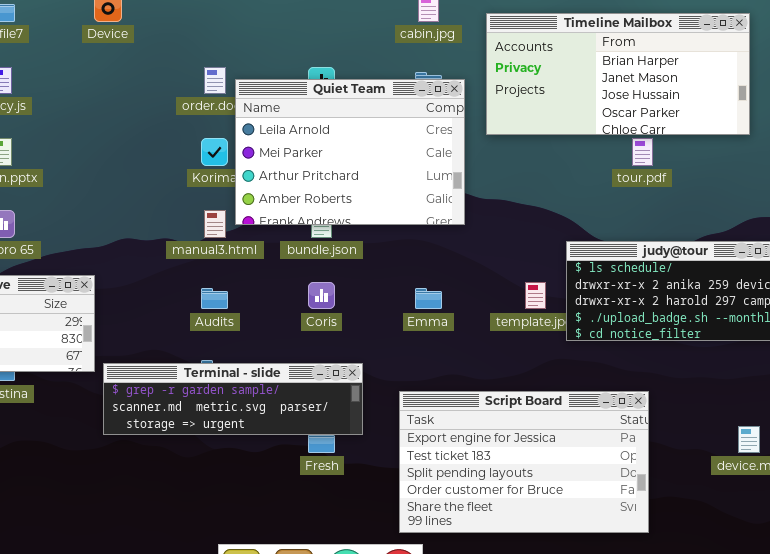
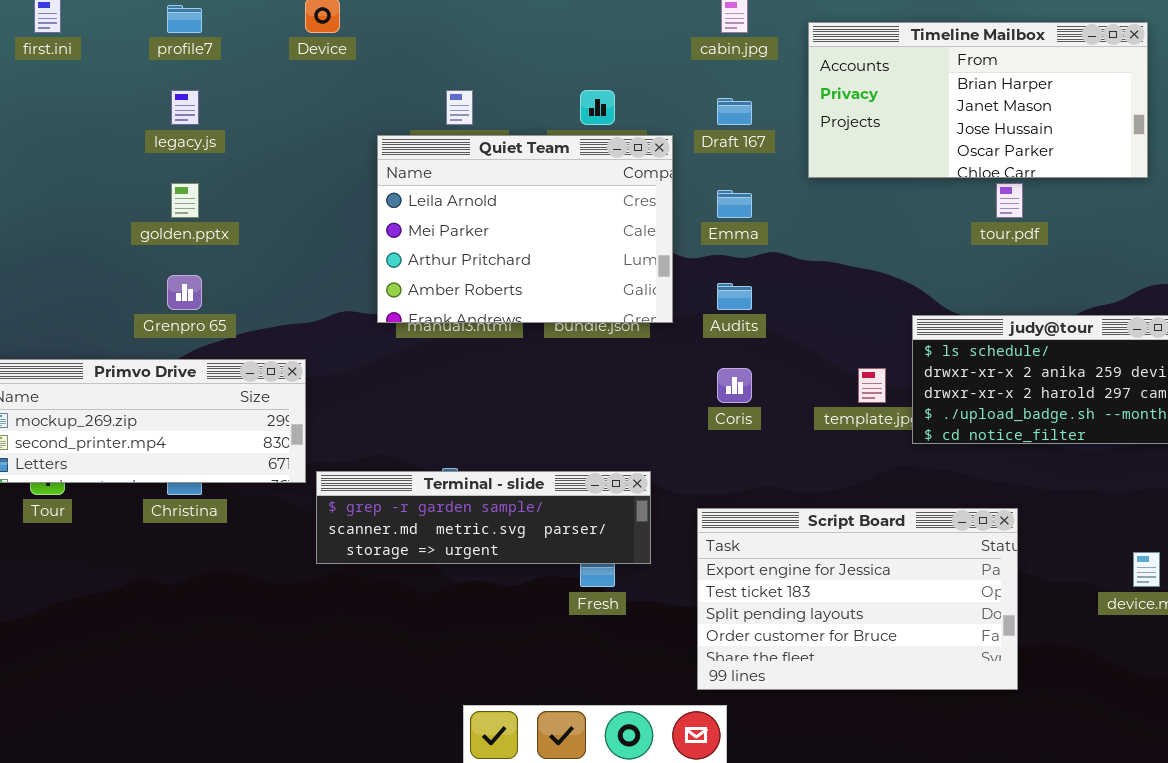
Quiet Team: [235,79,465,225] -> [377,135,673,323], moved
Coris: [308,282,335,309] -> [717,368,752,403], moved
Audits: [201,288,228,309] -> [717,283,752,310], moved
Emma: [415,288,442,309] -> [717,190,752,218], moved

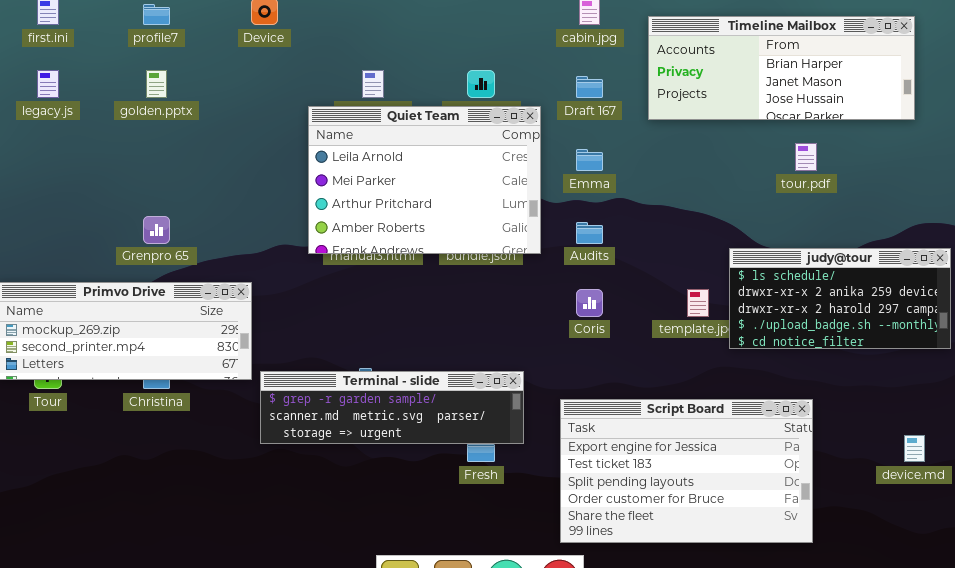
Timeline Mailbox: [808,22,1148,178] -> [648,16,915,120], resized
legacy.js: [171,90,199,125] -> [37,70,59,98], moved
golden.pptx: [171,183,199,218] -> [146,70,167,98], moved

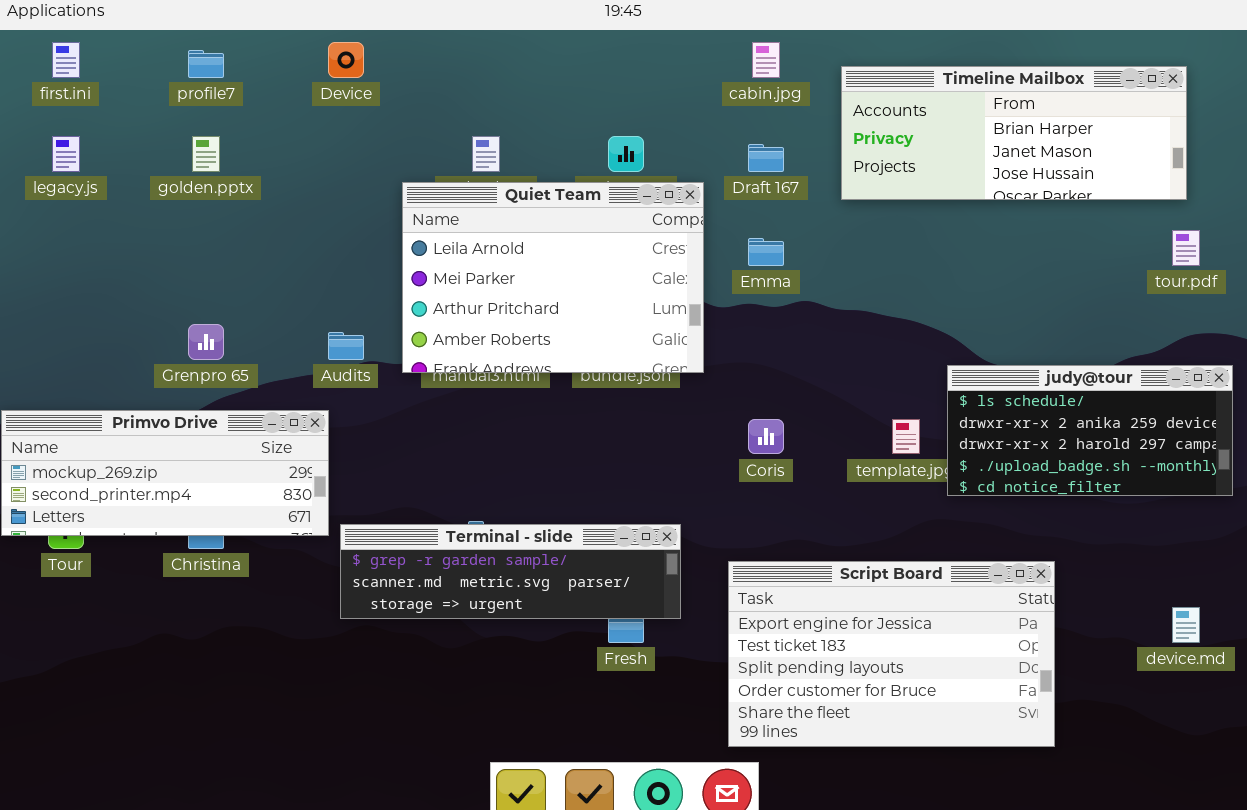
tour.pdf: [795,143,817,171] -> [1172,230,1200,266], moved
Audits: [576,222,603,244] -> [328,332,364,360], moved

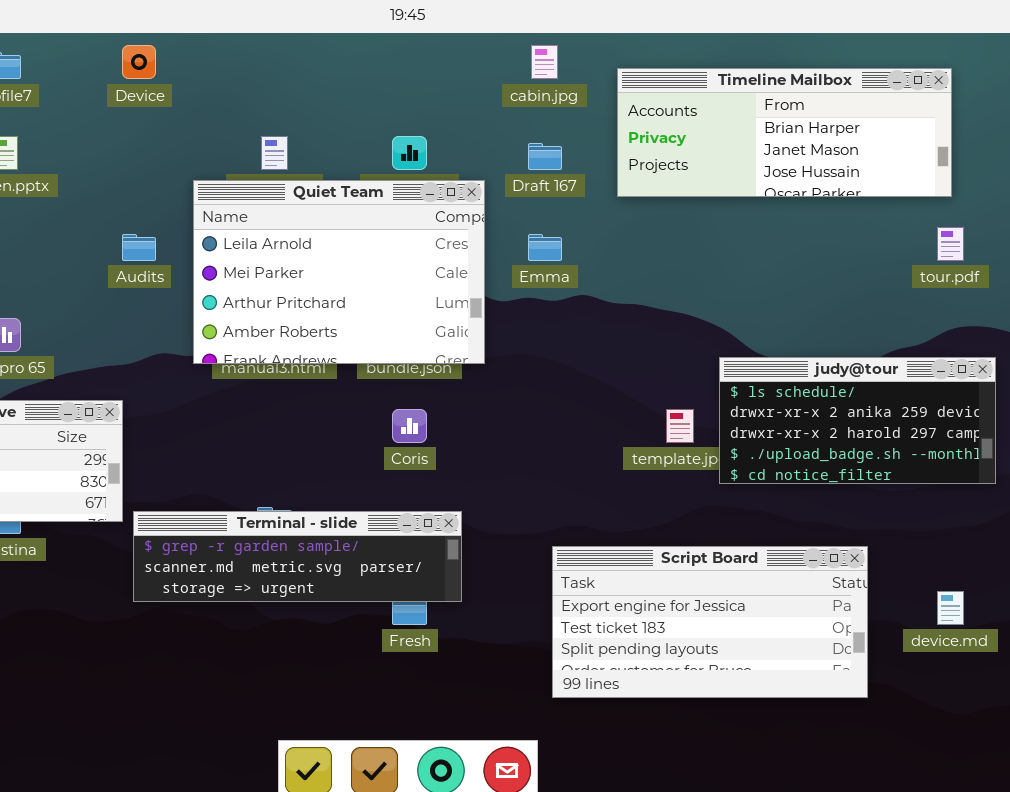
Audits: [328,332,364,360] -> [122,234,156,261], moved
Coris: [748,419,784,454] -> [392,409,427,443], moved
Script Board: [728,561,1055,747] -> [552,546,868,698], moved, resized

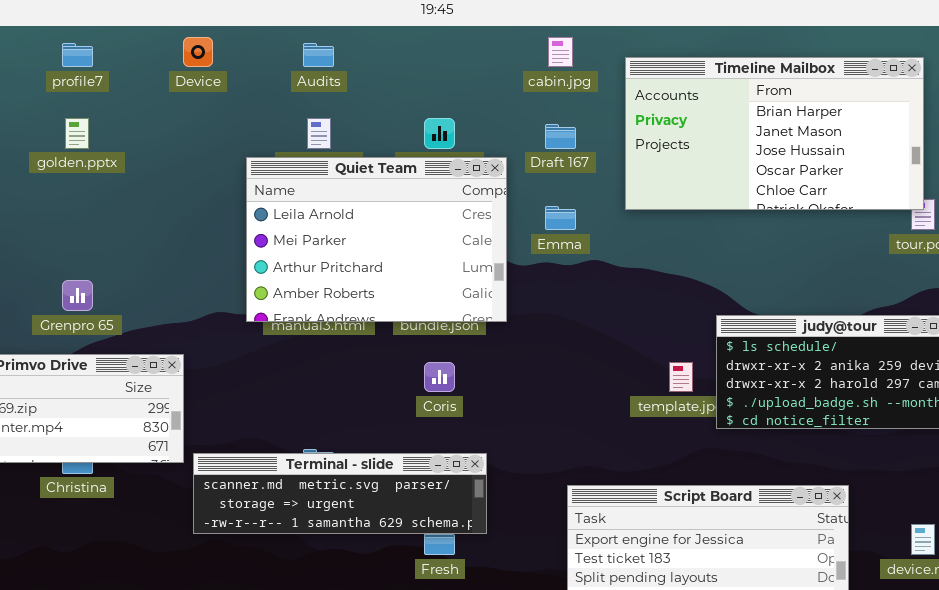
Timeline Mailbox: [617,68,952,197] -> [625,57,924,210], resized
Audits: [122,234,156,261] -> [303,43,334,67], moved
Terminal - slide: [133,511,462,602] -> [193,453,487,534], scrolled down 1 row

